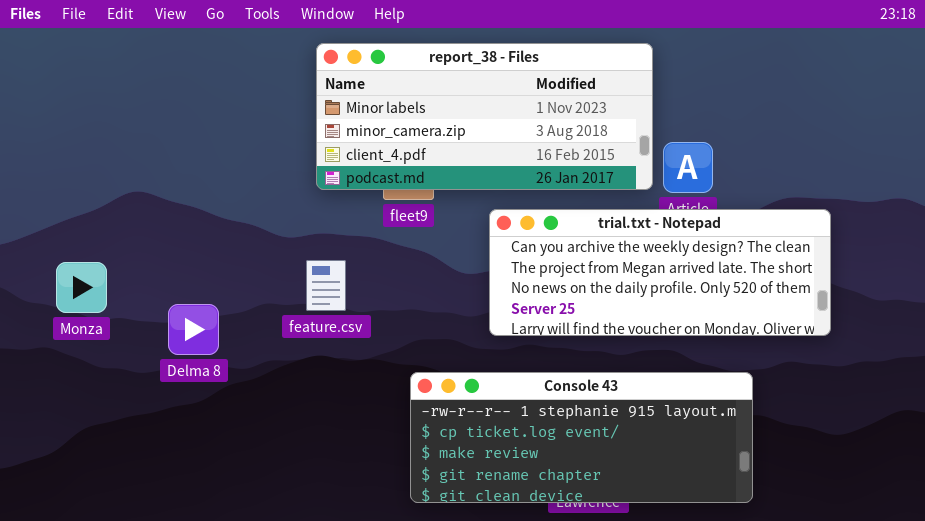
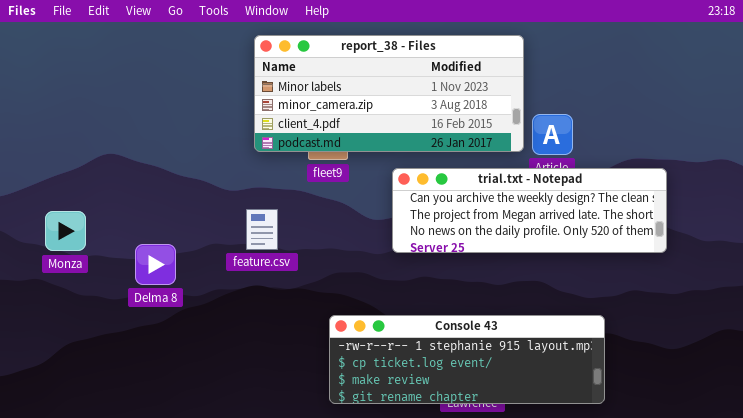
trial.txt - Notepad: [489,209,831,336] -> [392,168,667,253], resized
Console 43: [410,372,753,503] -> [329,315,605,404], resized

